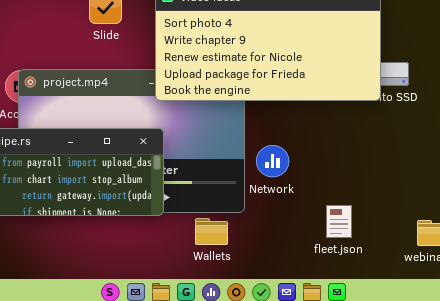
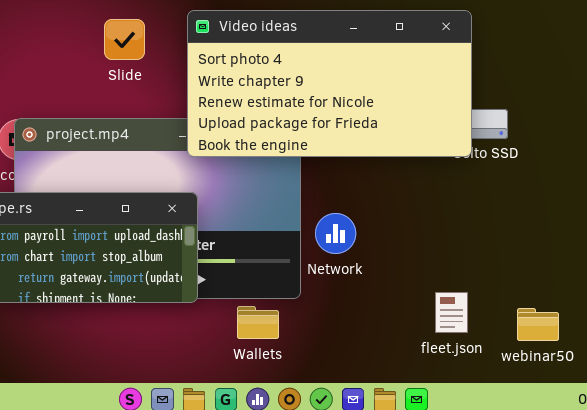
fleet.json: [326,205,352,238] -> [435,292,468,333], moved

